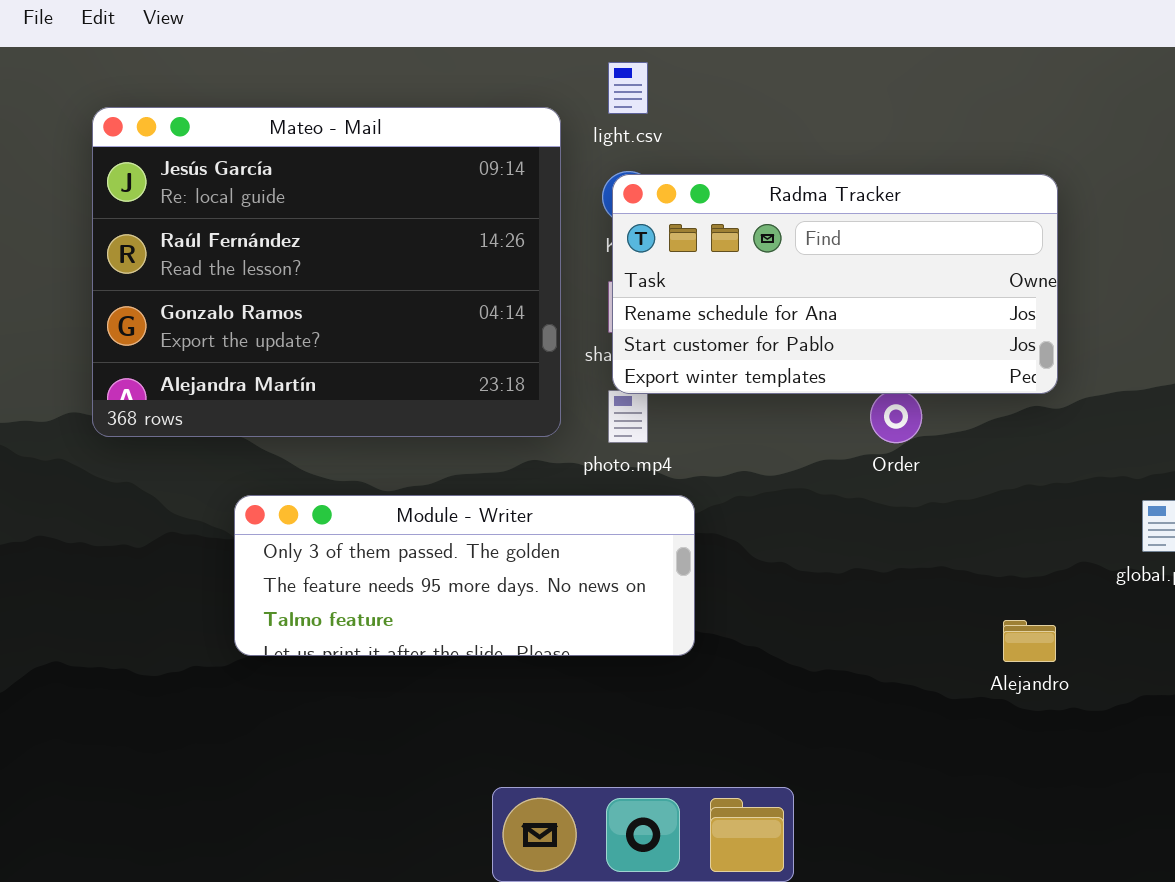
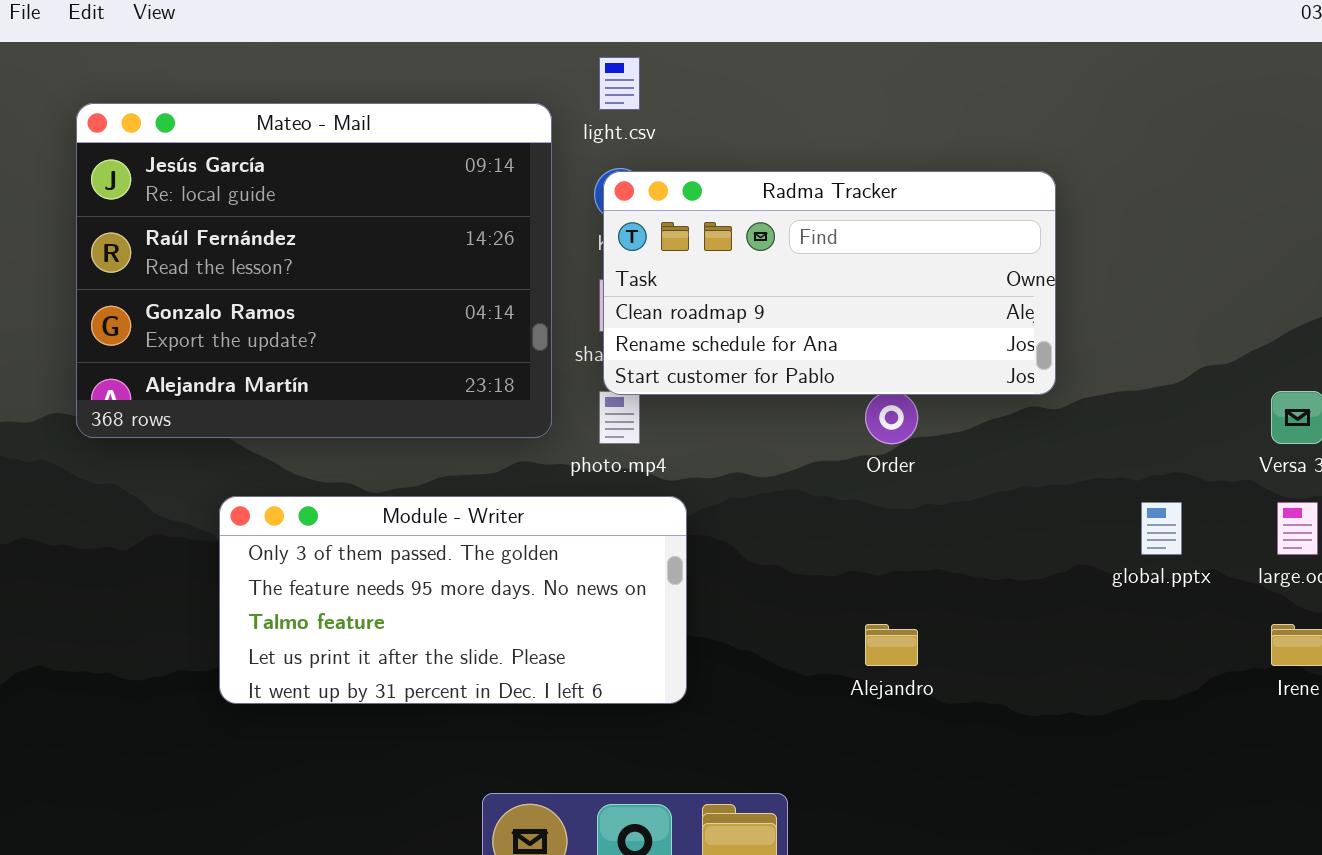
Radma Tracker: [612,174,1058,394] -> [603,171,1056,395], scrolled up 1 row
Module - Writer: [234,495,695,656] -> [219,496,687,704], resized
Alejandro: [1003,620,1056,662] -> [865,624,918,666], moved

